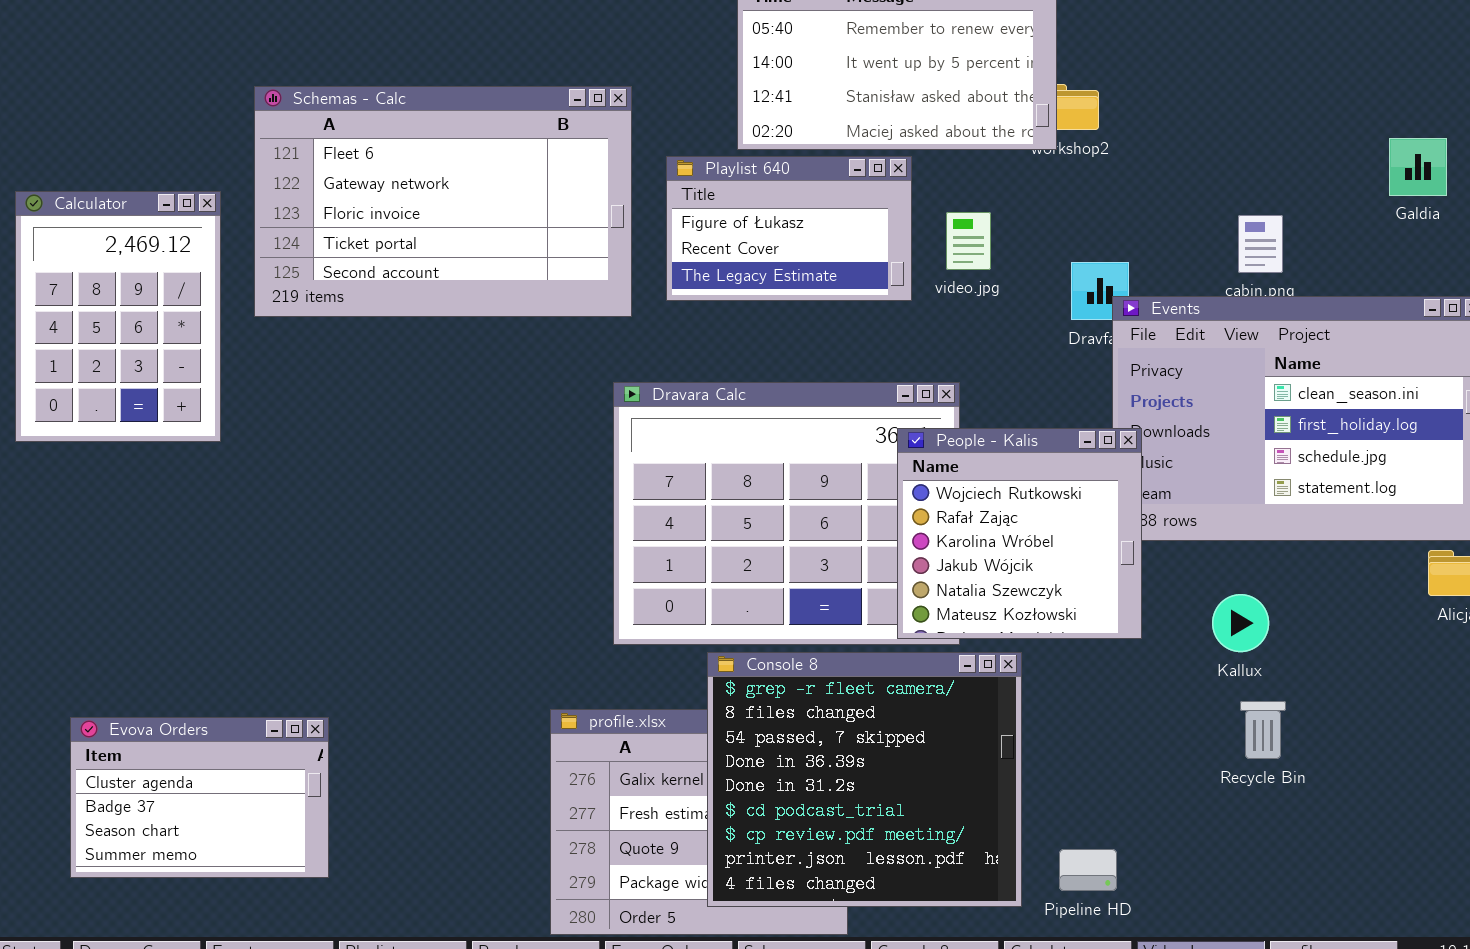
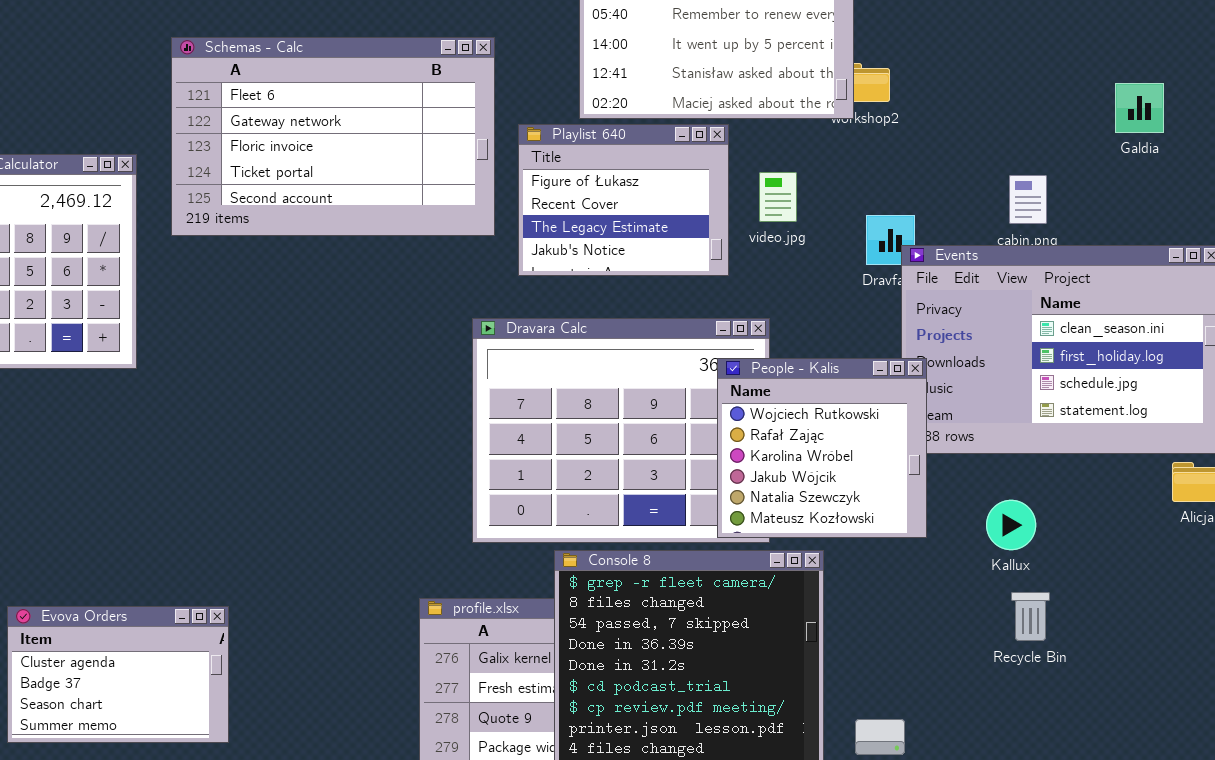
Schemas - Calc: [254,86,632,317] -> [171,37,495,236], moved
Galdia: [1389,138,1447,196] -> [1115,83,1164,133], moved
Playlist 640: [666,156,912,301] -> [518,124,729,276], resized

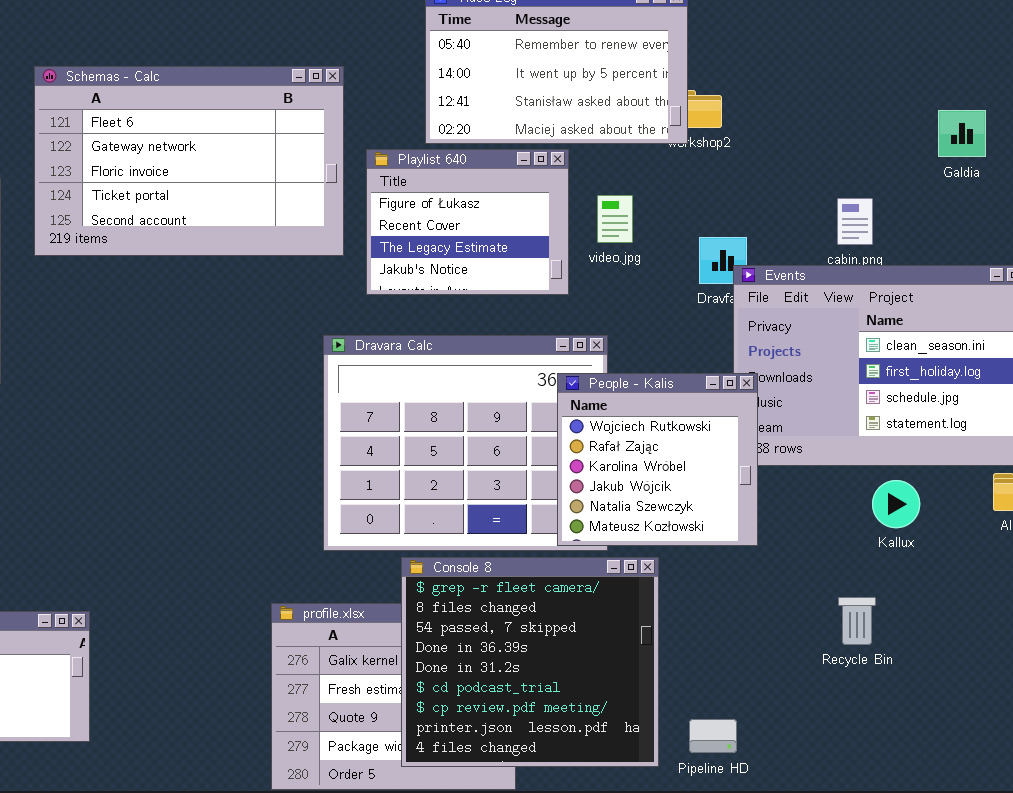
Kallux: [986,500,1036,550] -> [872,480,920,528], moved

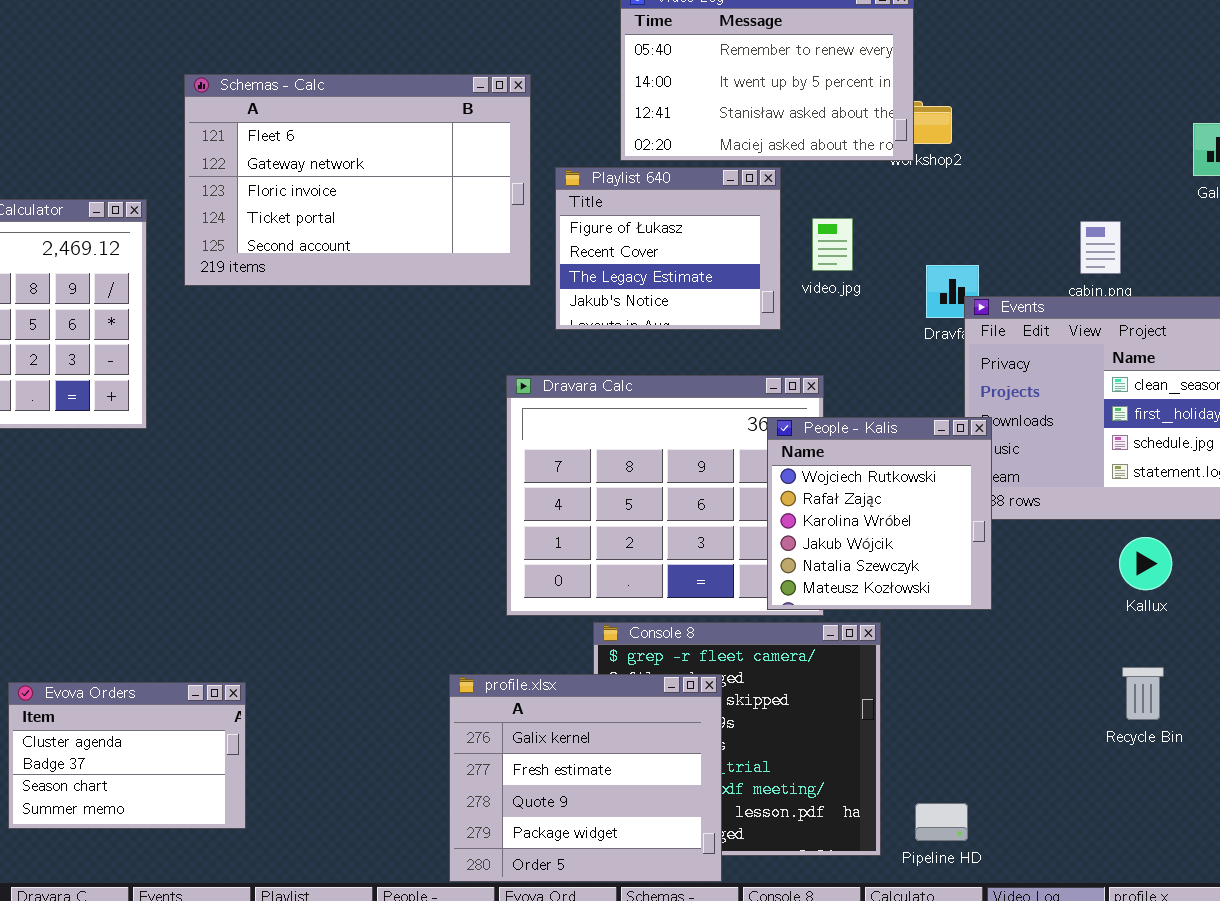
Recycle Bin: [838,597,876,645] -> [1122,667,1164,720], moved
profile.xlsx: [271,603,516,790] -> [449,674,722,882], raised

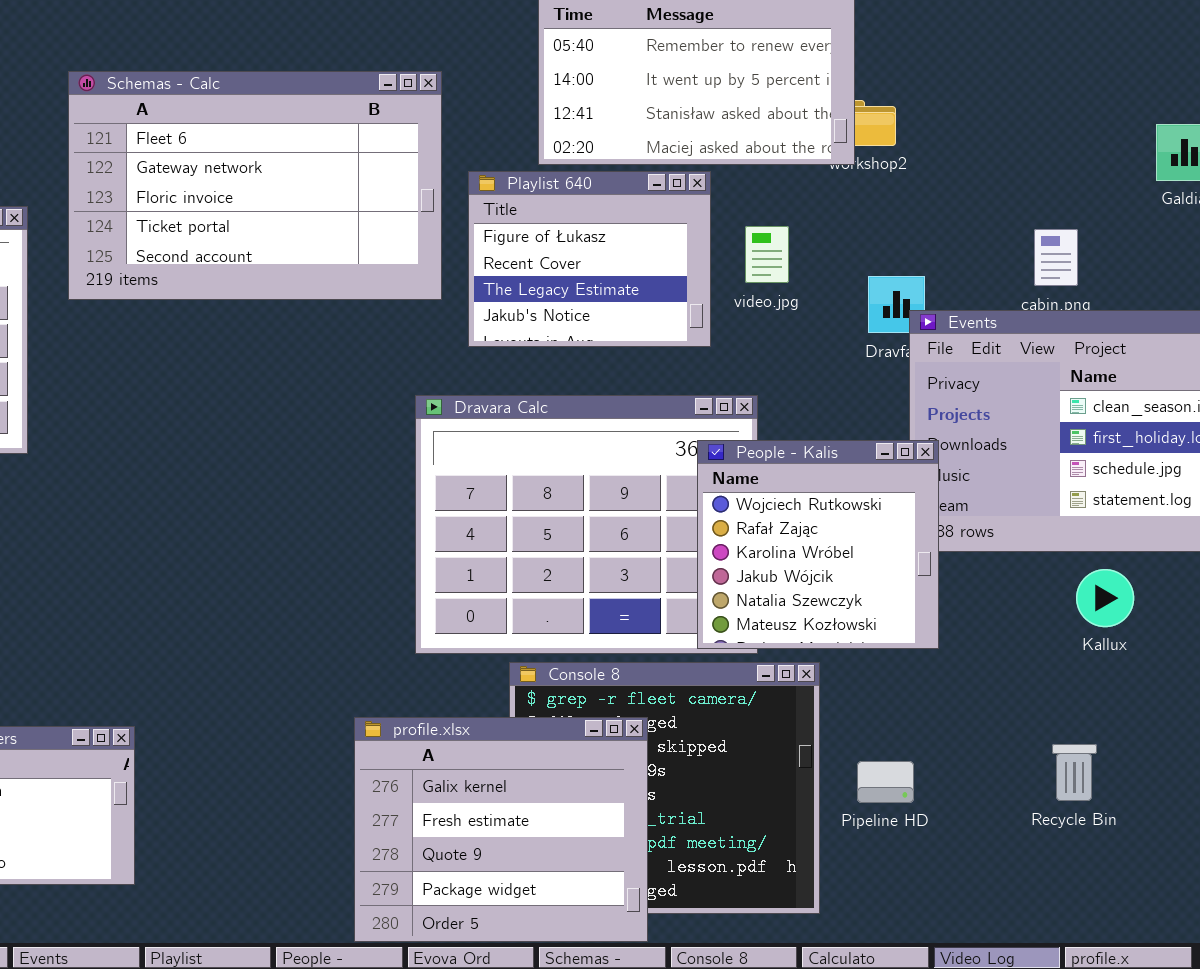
Recycle Bin: [1122,667,1164,720] -> [1052,744,1097,801], moved
Pipeline HD: [915,803,968,841] -> [857,761,914,803], moved

